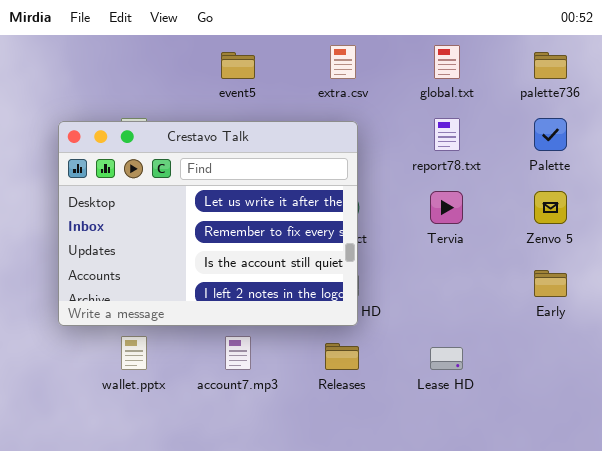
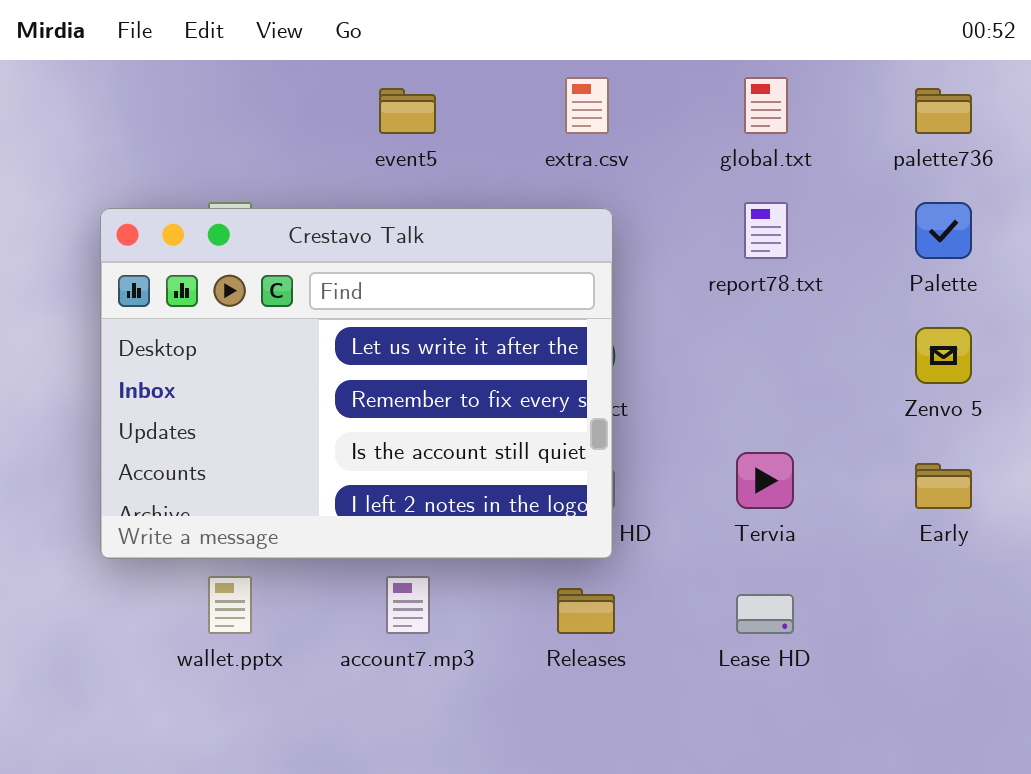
Tervia: [430,191,463,224] -> [736,452,794,509], moved

